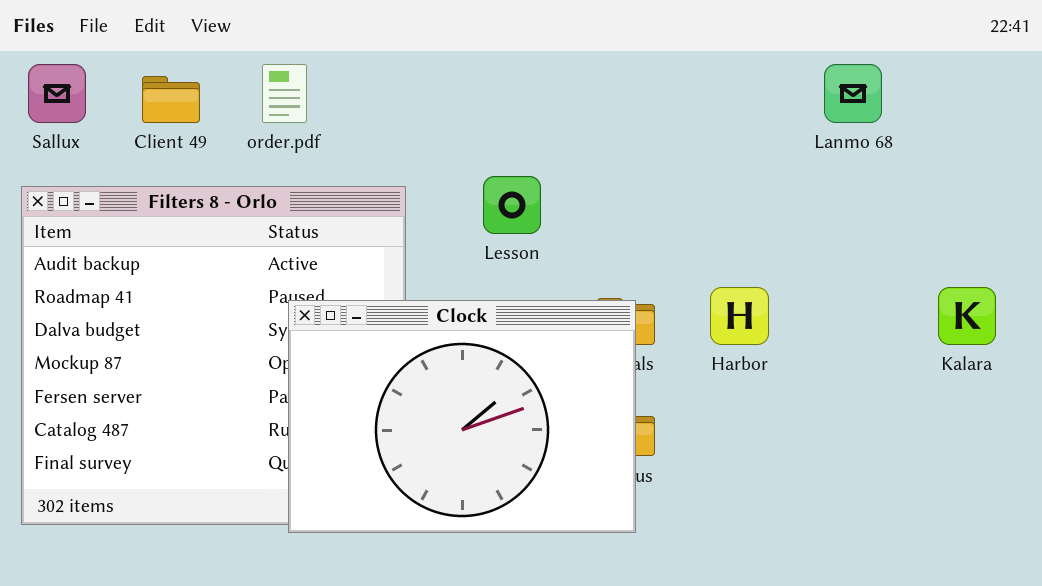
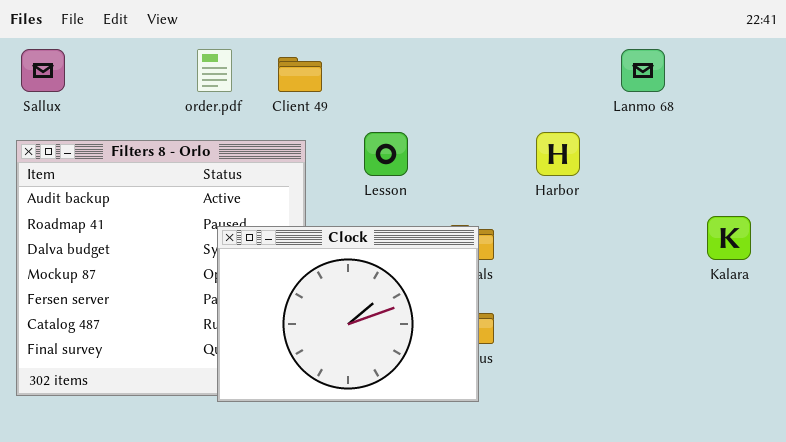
Client 49: [142,76,200,123] -> [278,57,322,92], moved
Harbor: [710,287,769,345] -> [536,132,580,176], moved

